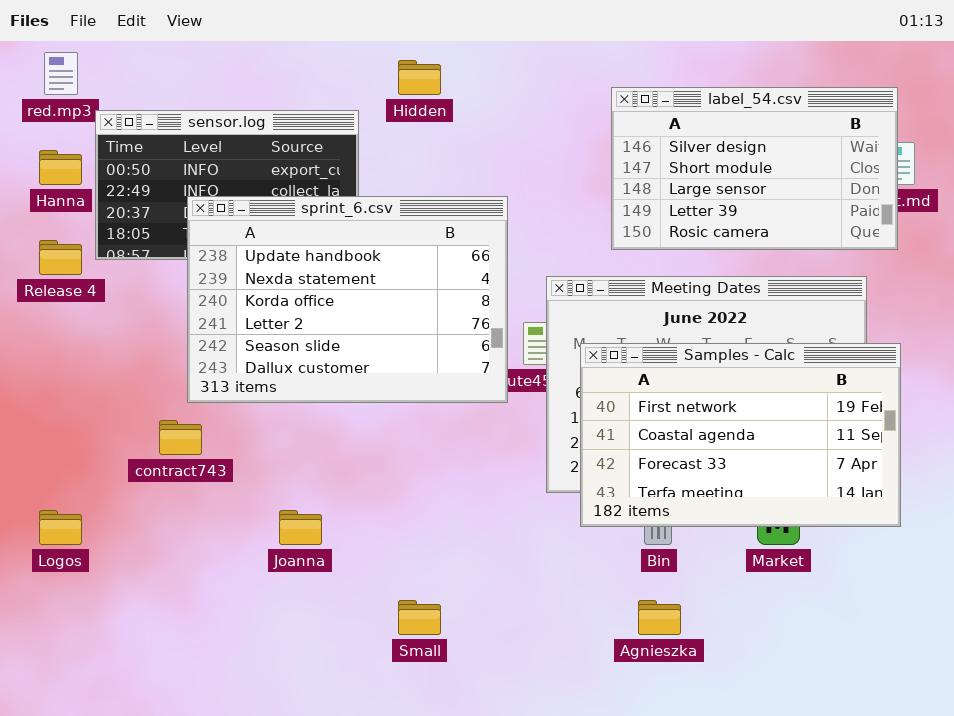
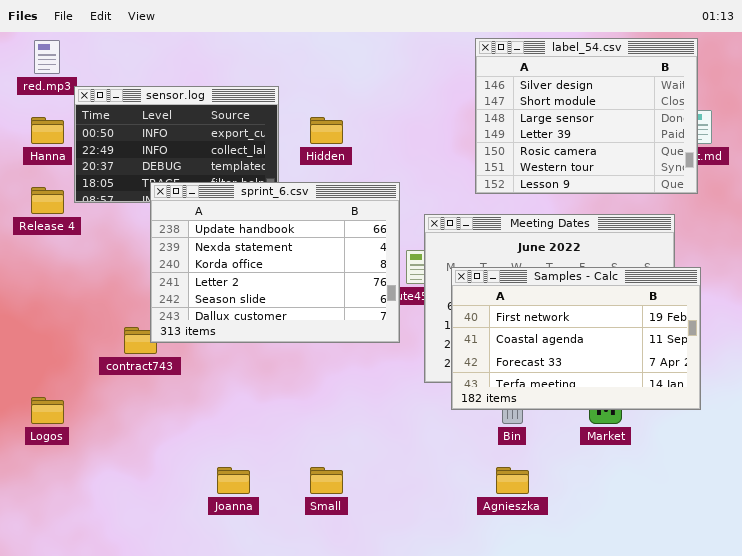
Hidden: [398,60,441,95] -> [310,117,343,144], moved
label_54.csv: [611,87,898,250] -> [475,38,698,194], resized
sprint_6.csv: [187,196,508,403] -> [150,182,400,343], moved
Joanna: [279,510,322,545] -> [217,467,250,494], moved

